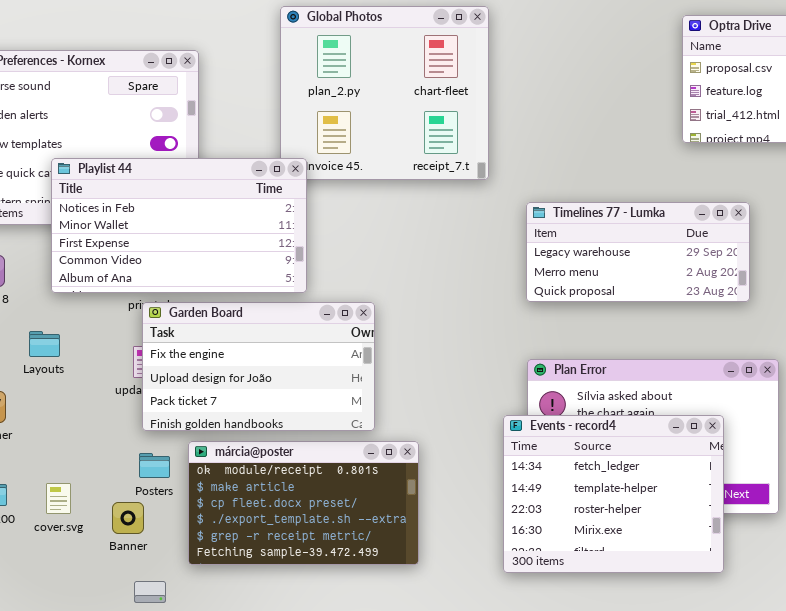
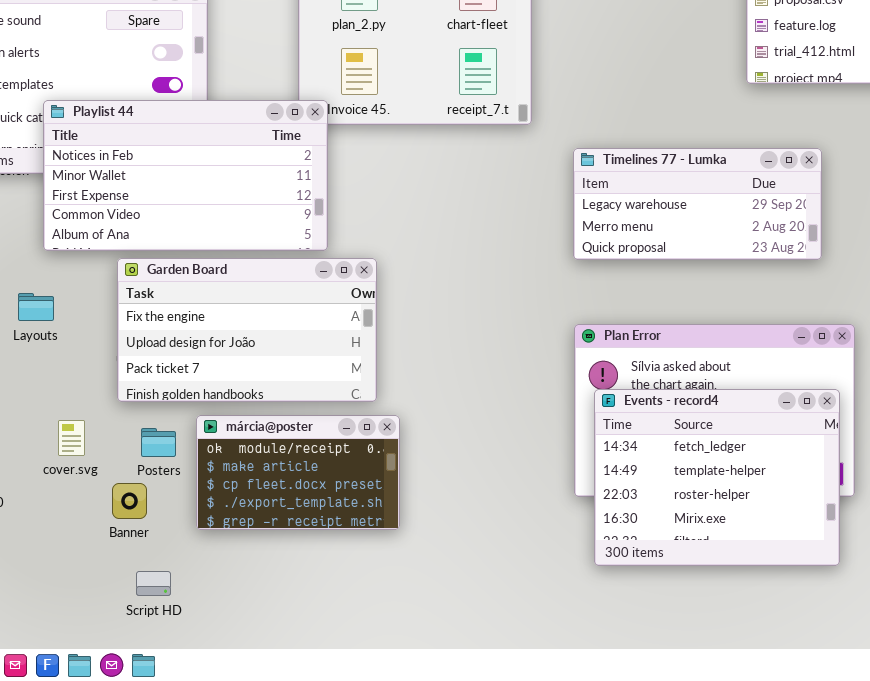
Garden Board: [142,302,375,431] -> [117,258,377,402], moved
Events - record4: [503,415,724,573] -> [594,389,840,566], moved
márcia@poster: [188,441,419,565] -> [196,415,400,530], resized
cover.svg: [46,483,71,514] -> [58,420,85,456], moved

